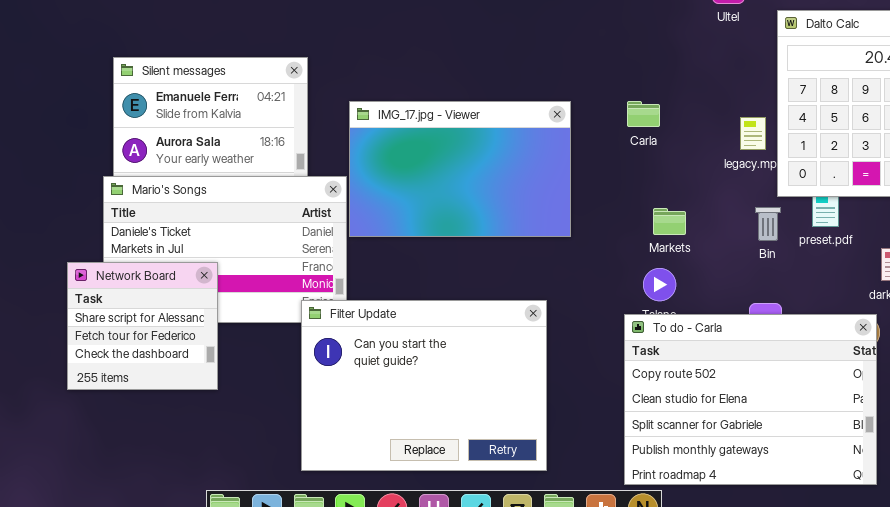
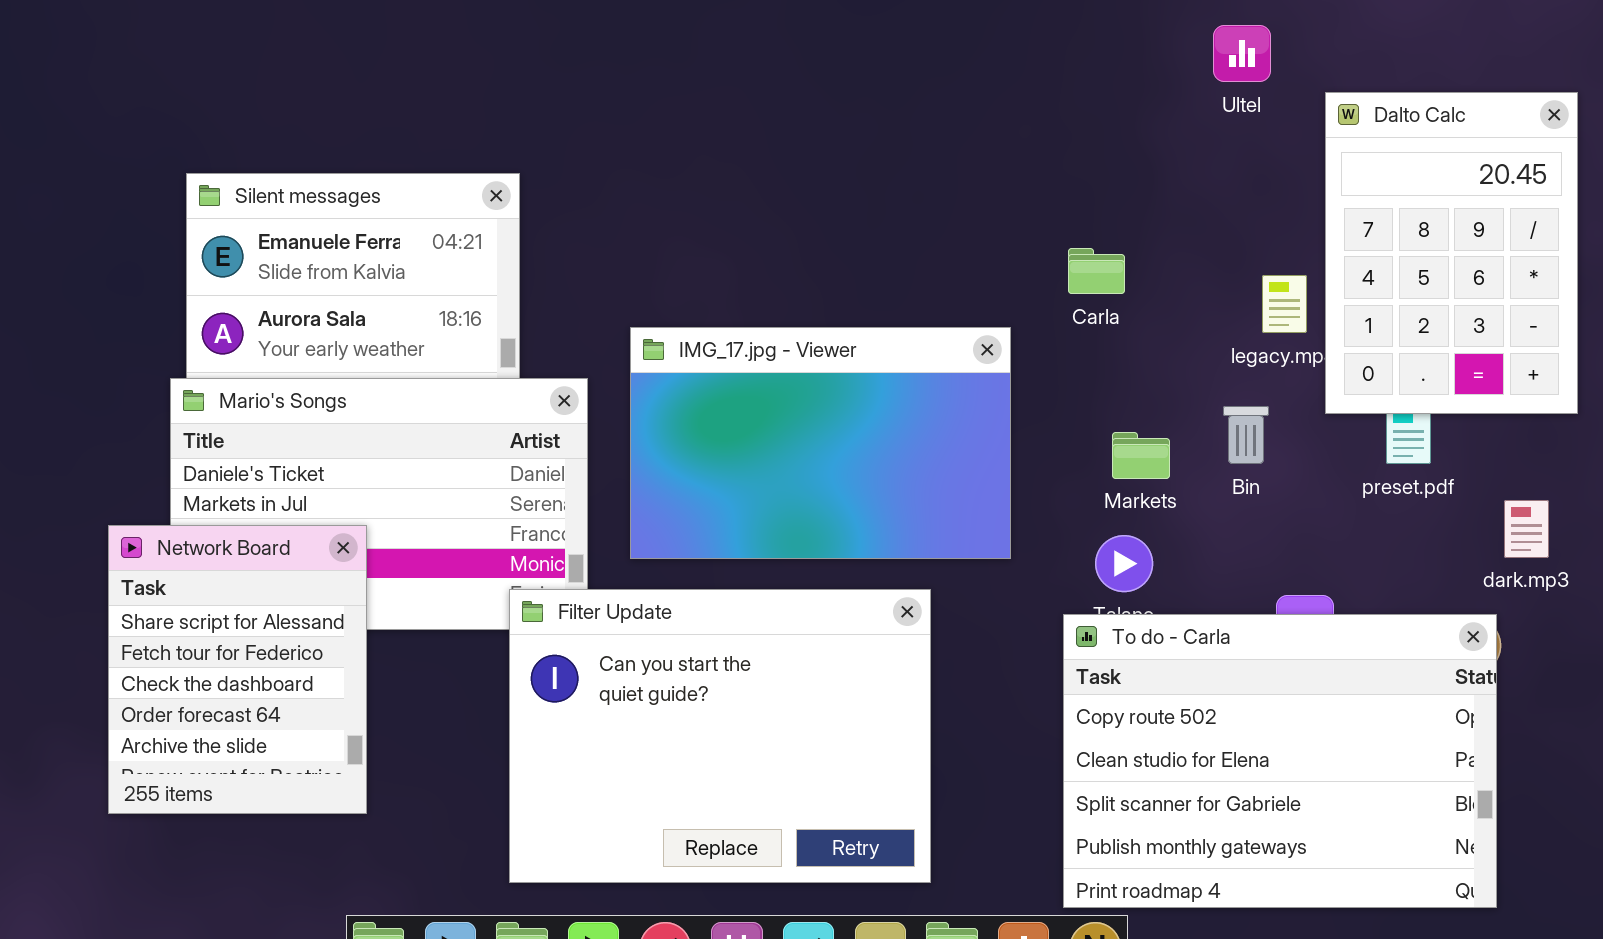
IMG_17.jpg - Viewer: [349,101,571,237] -> [630,327,1011,559], moved
Bin: [755,207,781,241] -> [1223,406,1269,464], moved
Network Board: [67,262,218,390] -> [108,525,367,814], resized

